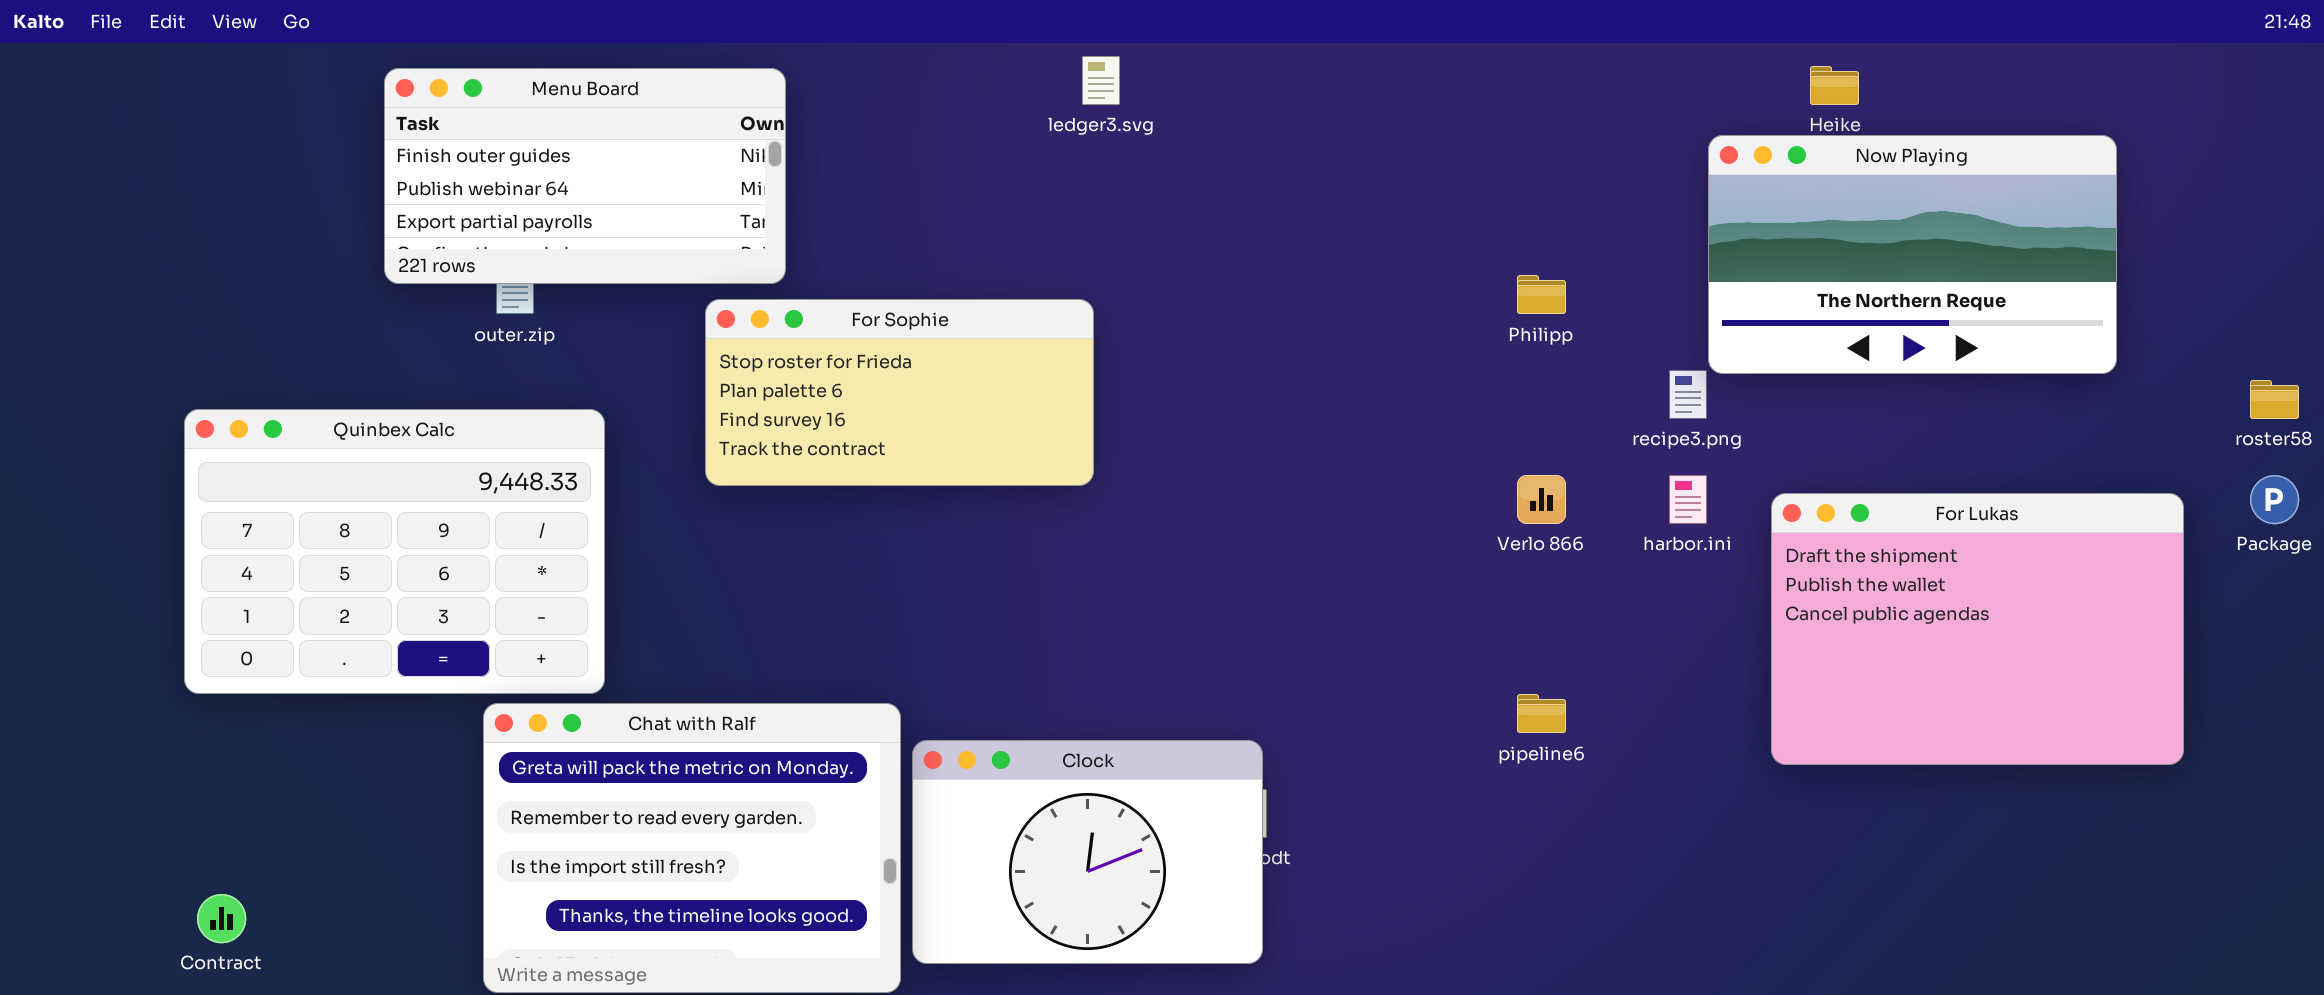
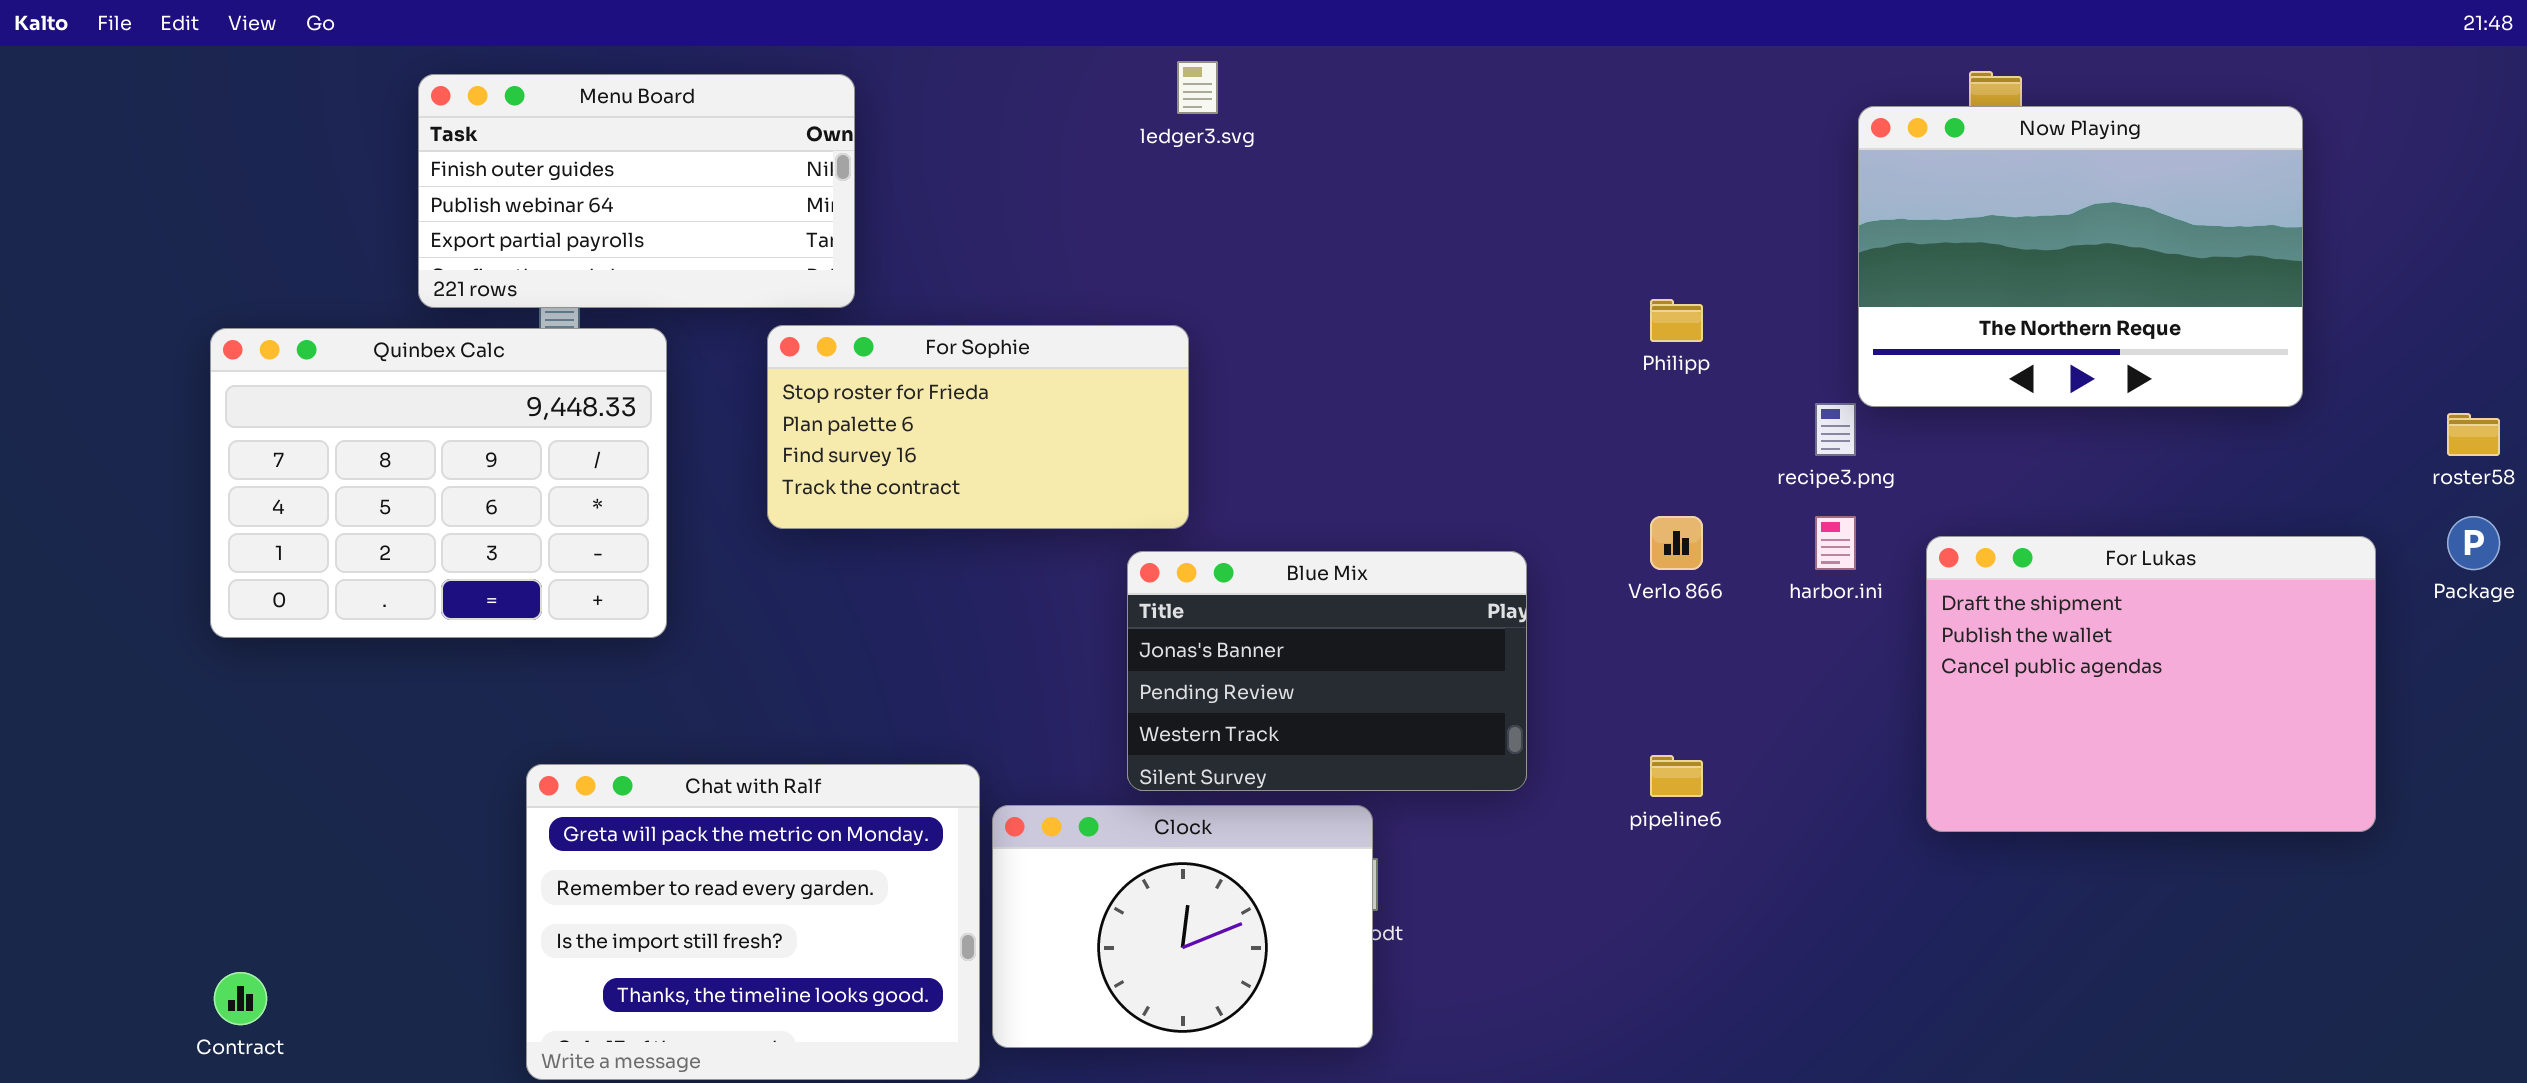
Now Playing: [1708,135,2117,374] -> [1858,106,2303,407], resized
Quinbex Calc: [184,409,605,694] -> [210,328,667,638], moved
Blue Mix: none -> [1127,551,1527,791], opened

